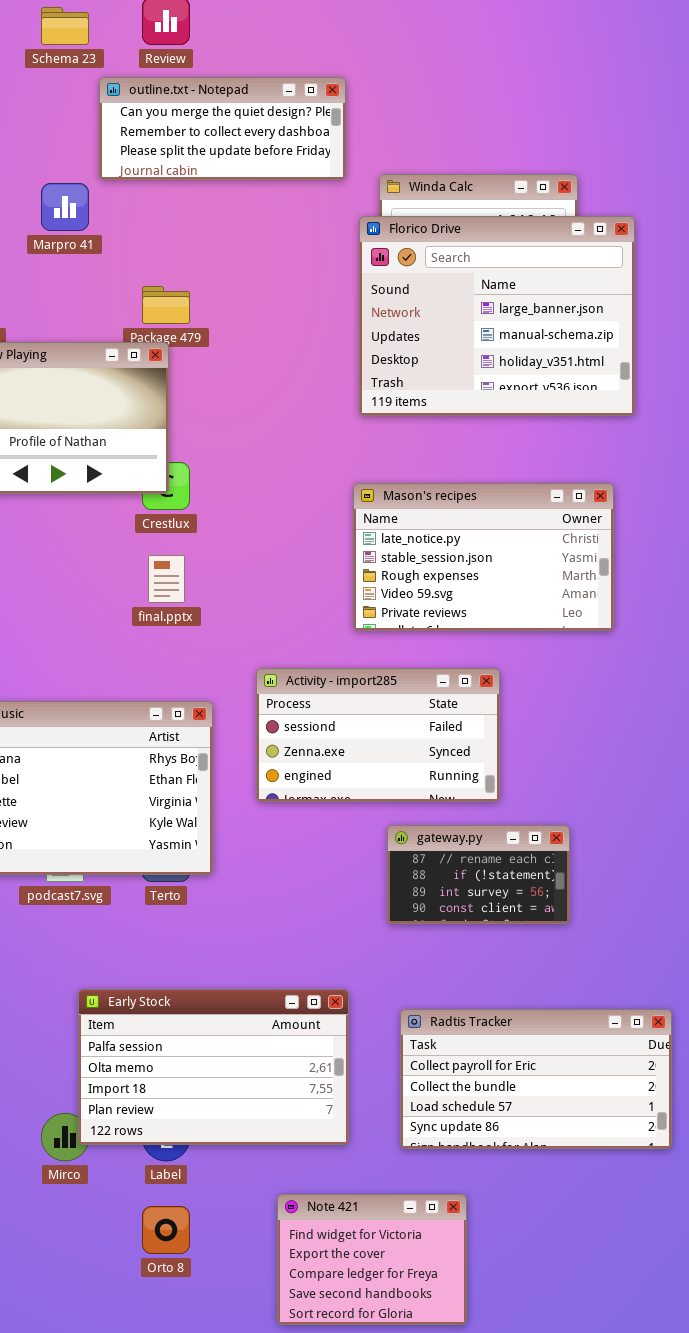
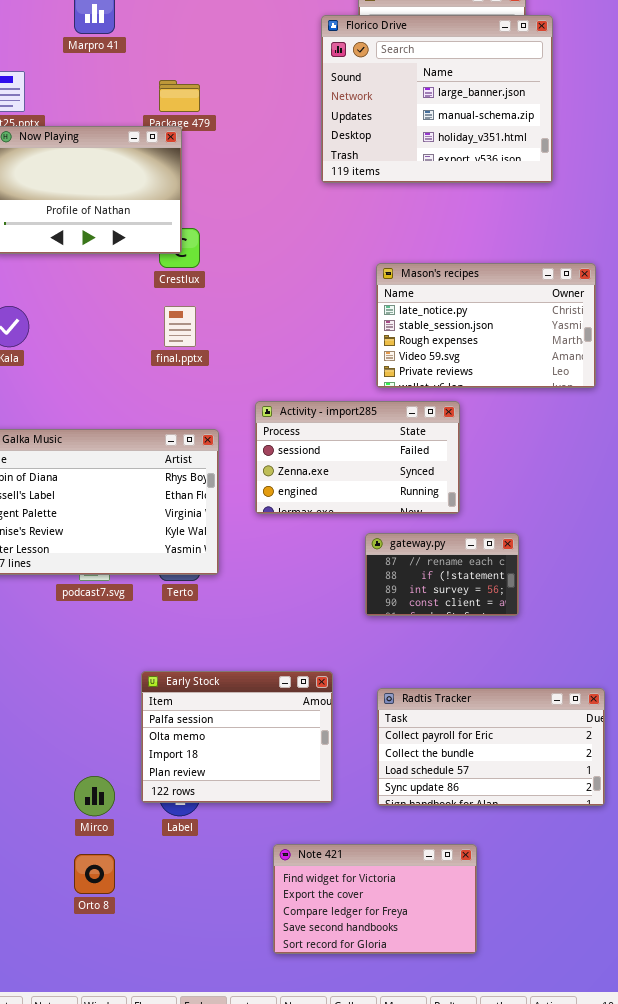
Florico Drive: [359,216,635,416] -> [321,15,553,183], moved
Mason's recipes: [353,483,614,631] -> [376,263,596,388], moved
Early Stock: [78,989,349,1145] -> [141,671,333,803], resized
Note 421: [277,1194,467,1325] -> [273,844,477,954], resized
Orto 8: [142,1206,190,1254] -> [74,854,115,894], moved

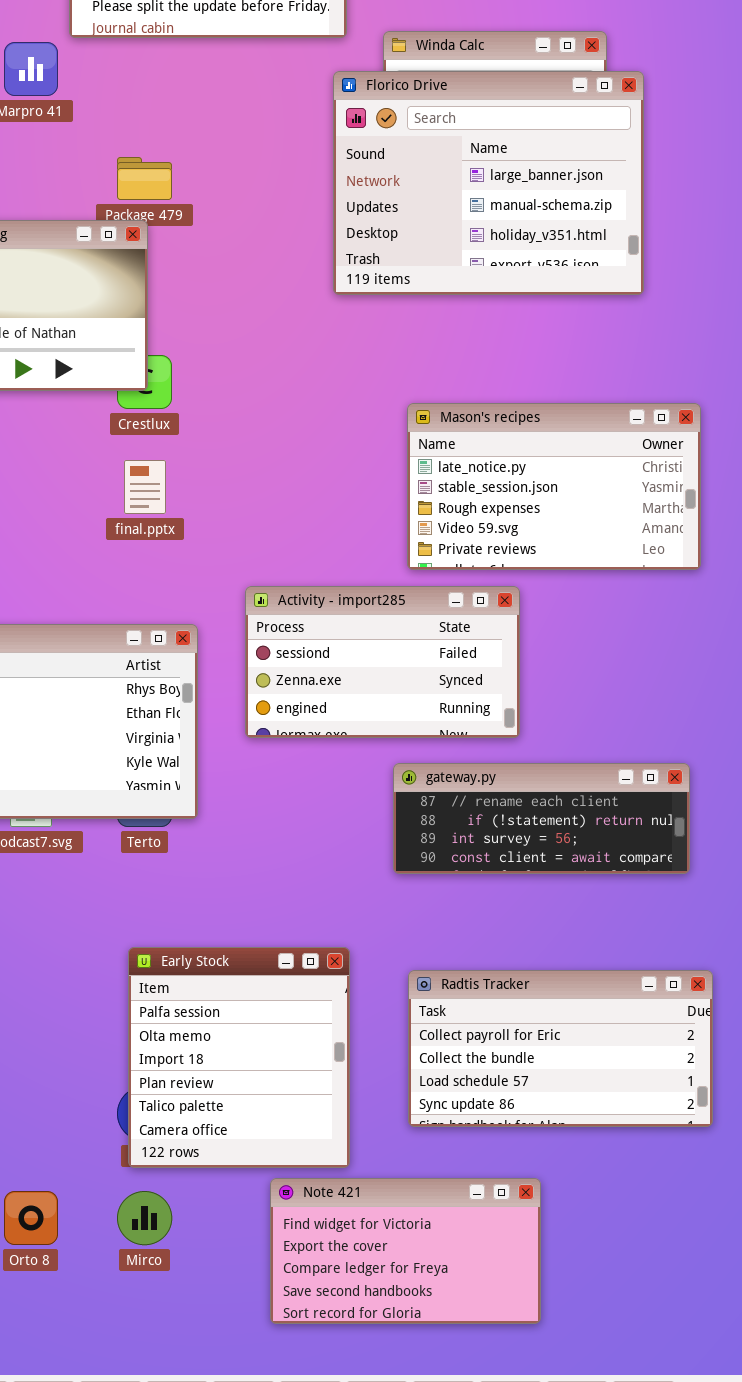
gateway.py: [365,533,519,616] -> [393,763,690,874], resized
Early Stock: [141,671,333,803] -> [128,947,350,1168], resized
Mirco: [74,776,115,816] -> [117,1191,172,1245], moved

